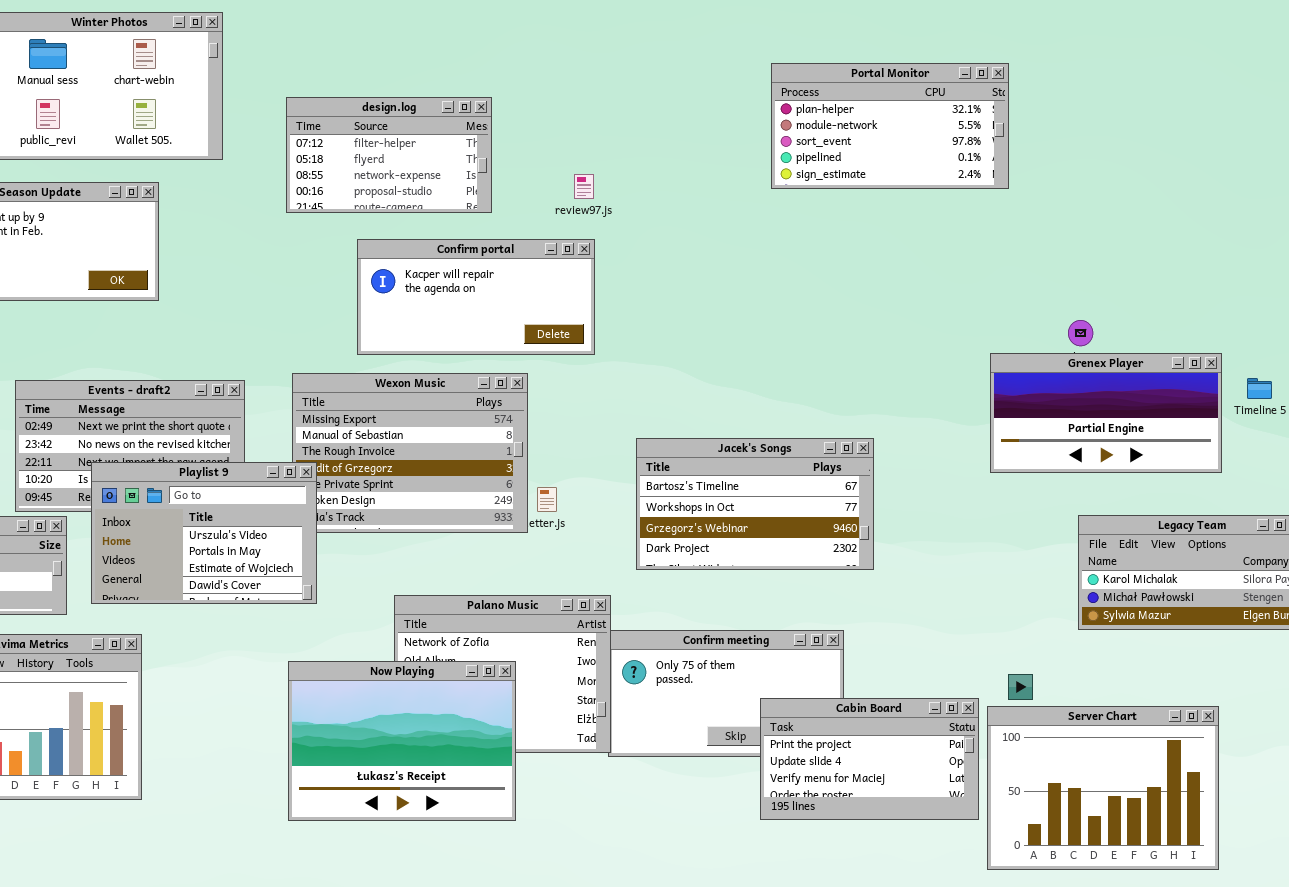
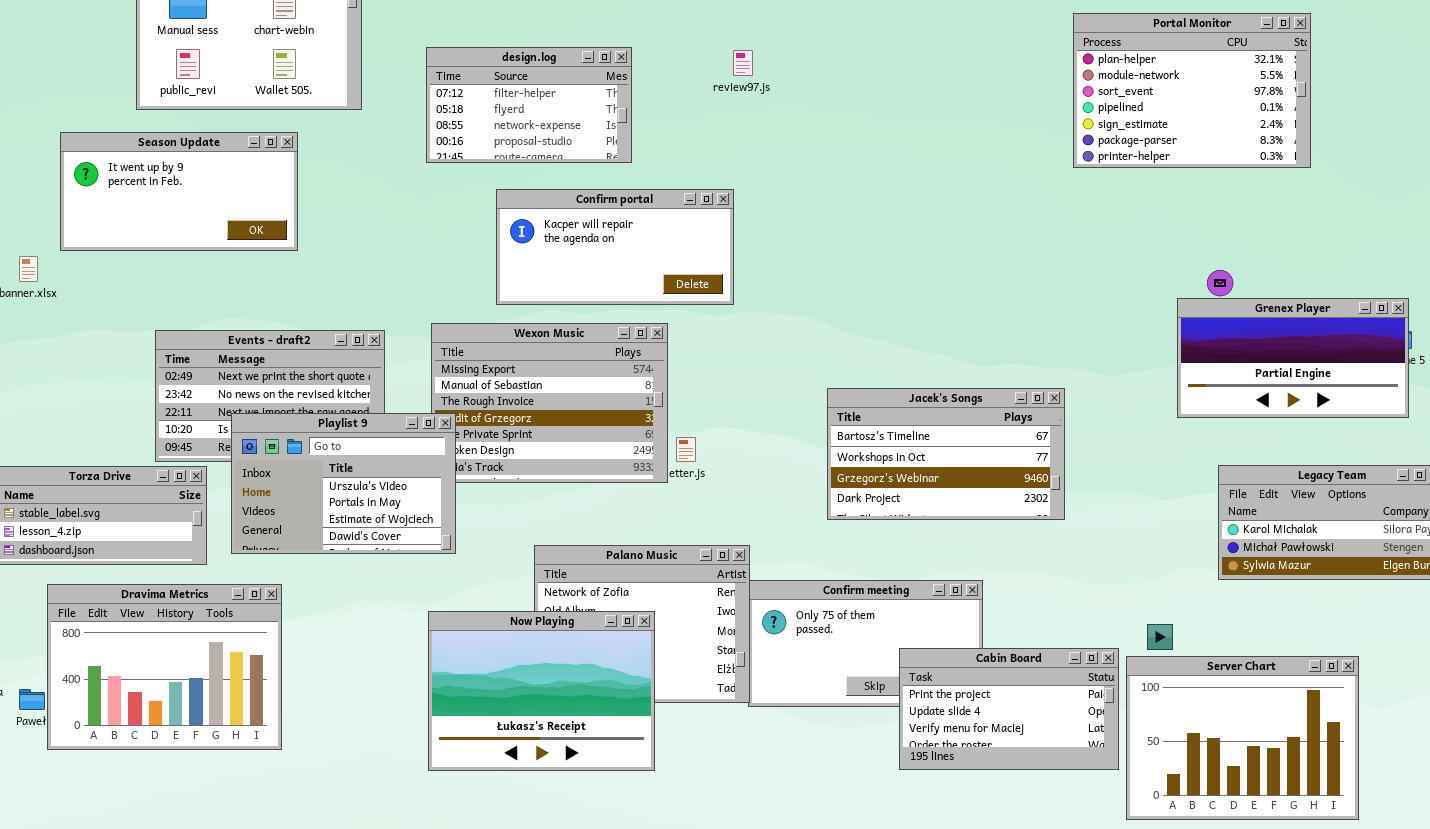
Portal Monitor: [771,63,1009,189] -> [1073,13,1311,168], moved, resized
review97.js: [574,174,594,199] -> [733,50,753,76], moved
Grenex Player: [990,353,1222,473] -> [1177,298,1409,418], moved
Jacek's Songs: [636,438,874,570] -> [827,388,1065,520], moved

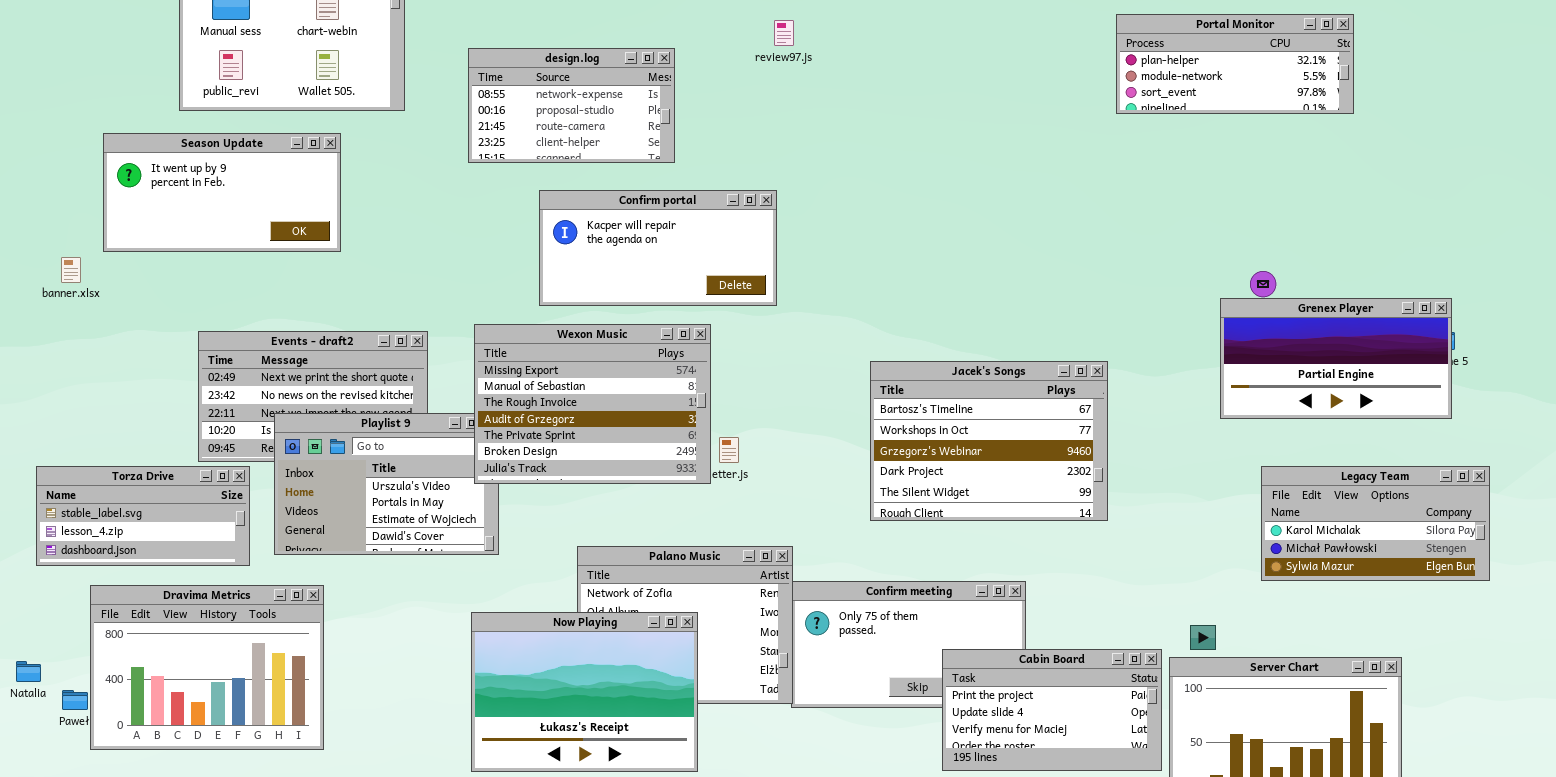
Portal Monitor: [1073,13,1311,168] -> [1116,14,1354,114], resized
design.log: [426,47,632,163] -> [468,48,675,163], scrolled down 2 rows
review97.js: [733,50,753,76] -> [774,20,794,46], moved
Wexon Music: [431,323,668,483] -> [474,324,711,484], raised
Jacek's Songs: [827,388,1065,520] -> [870,361,1108,521], resized

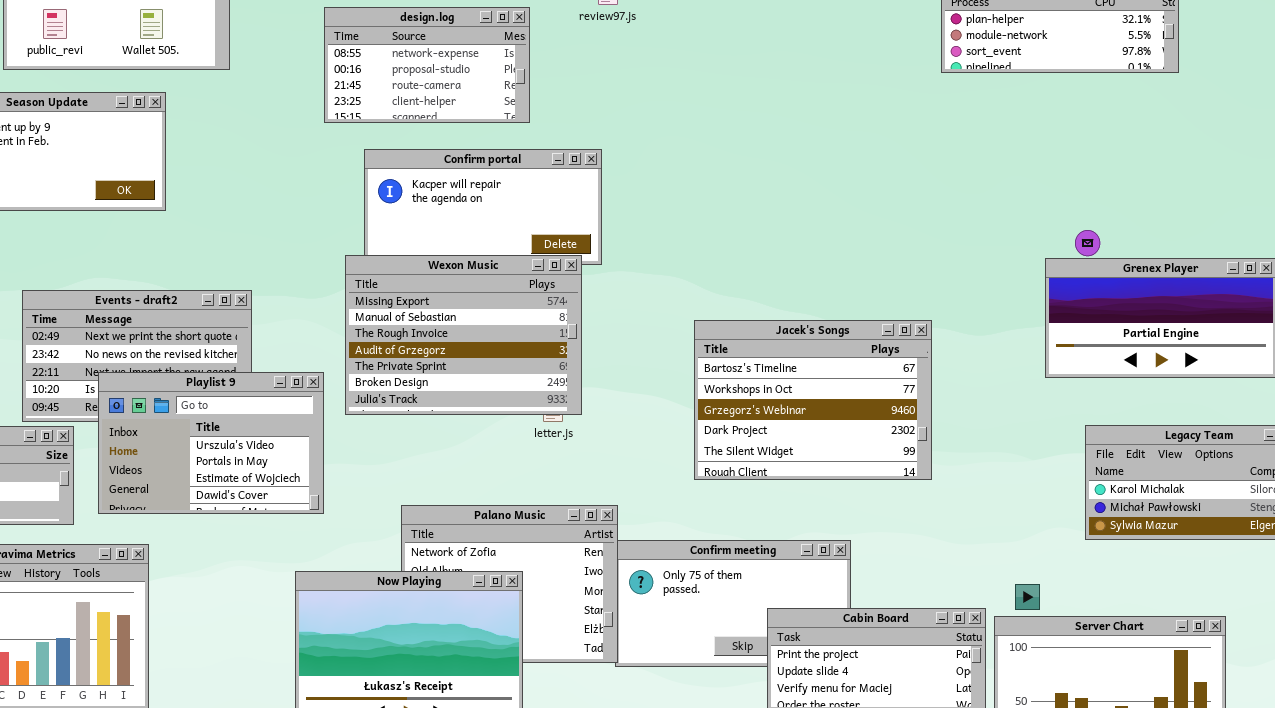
design.log: [468,48,675,163] -> [324,7,530,123], moved
Wexon Music: [474,324,711,484] -> [345,255,582,415], moved

